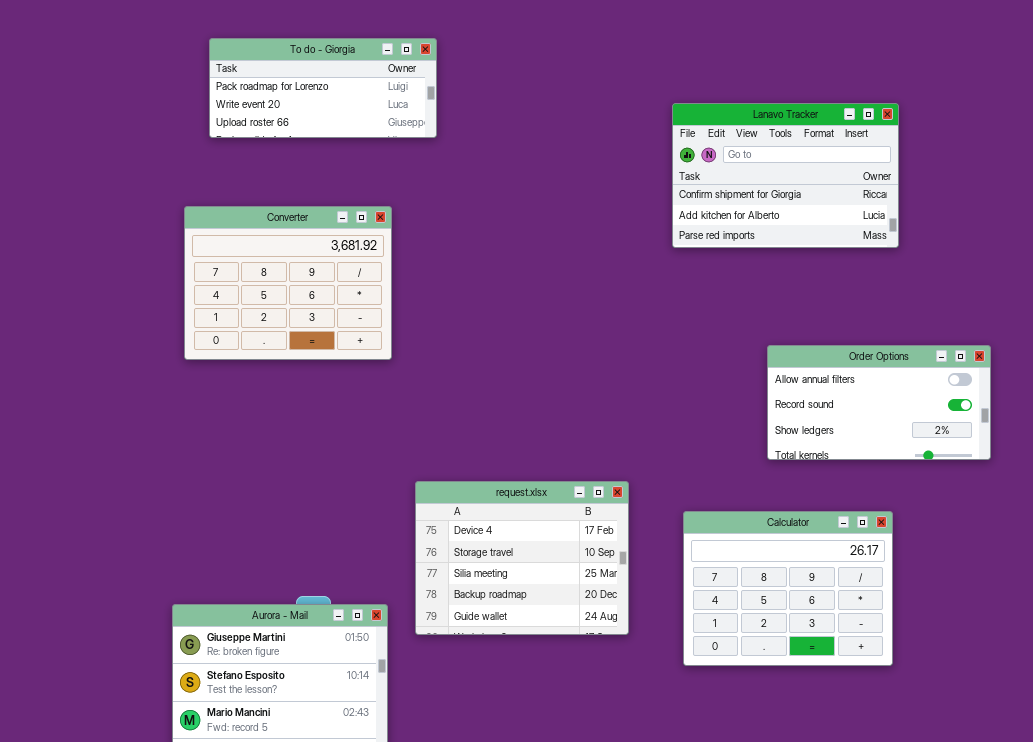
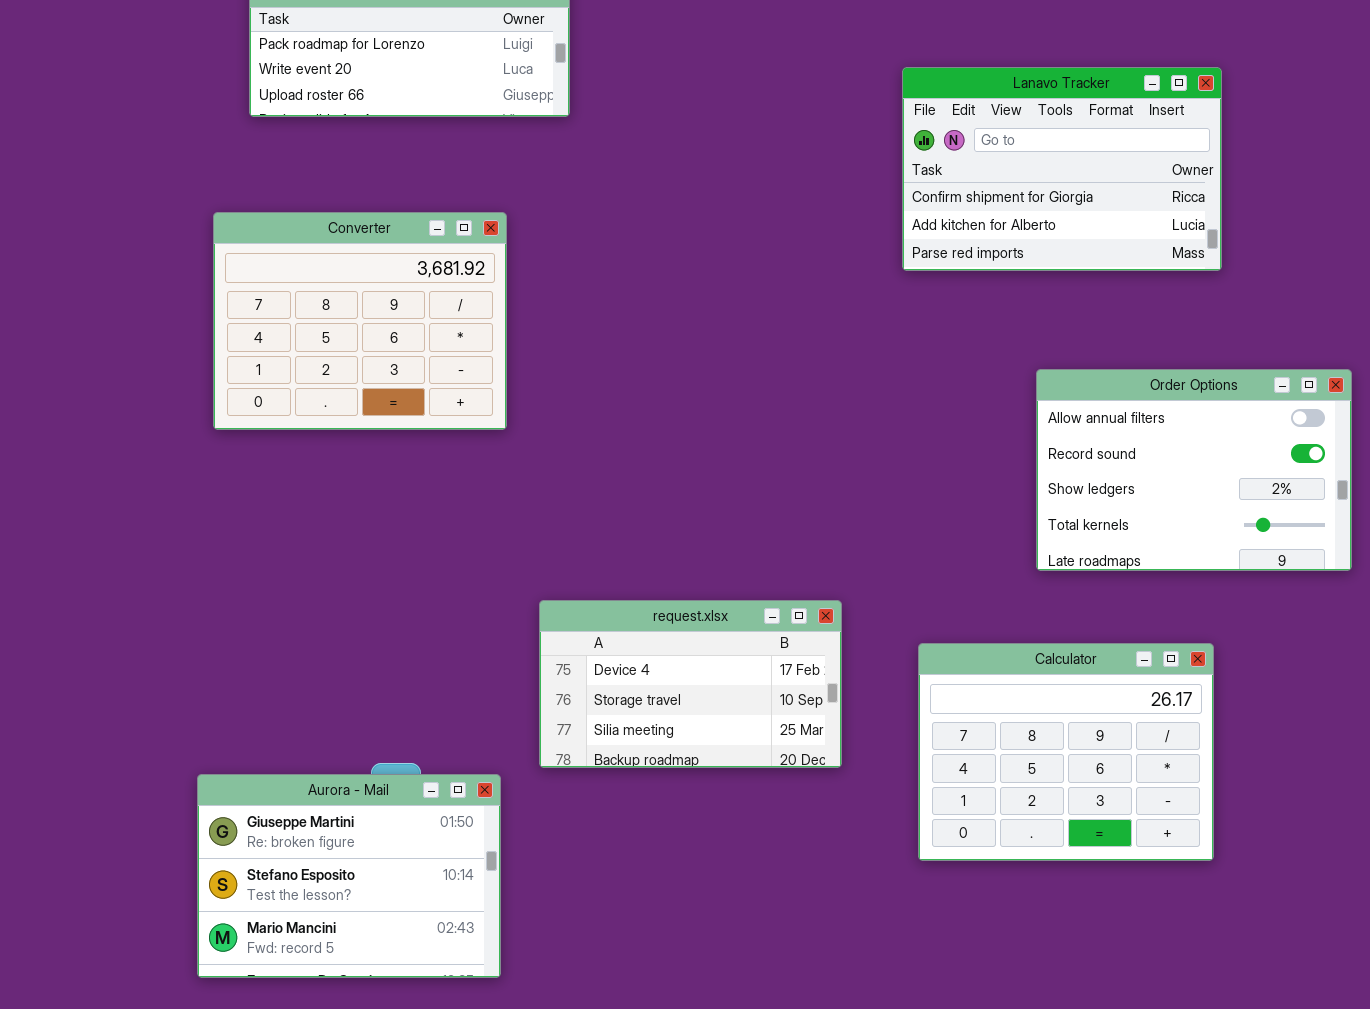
Order Options: [767,345,991,460] -> [1036,369,1352,571], resized
request.xlsx: [415,481,629,635] -> [539,600,842,768], resized

